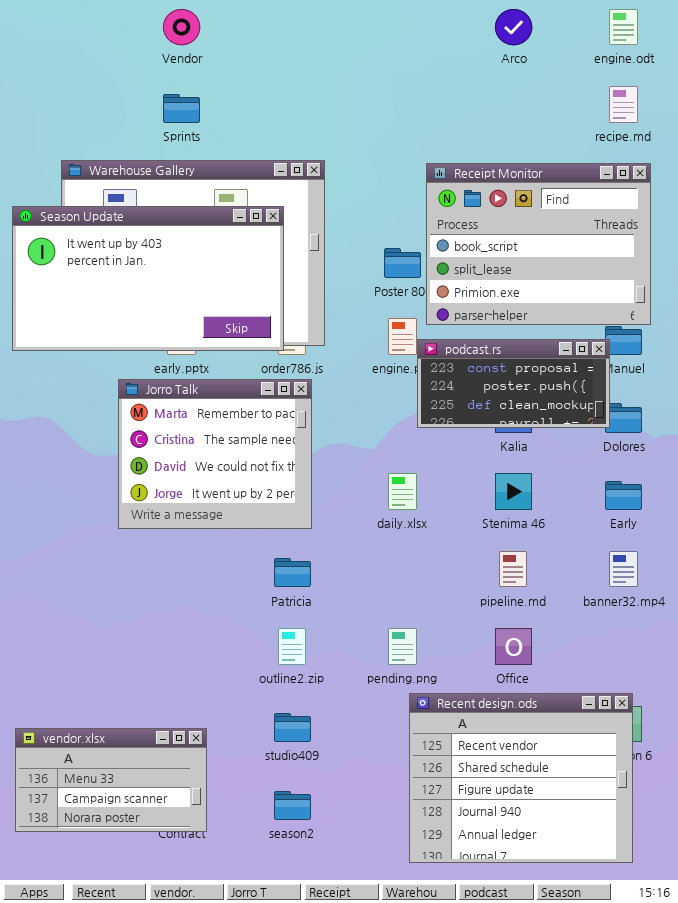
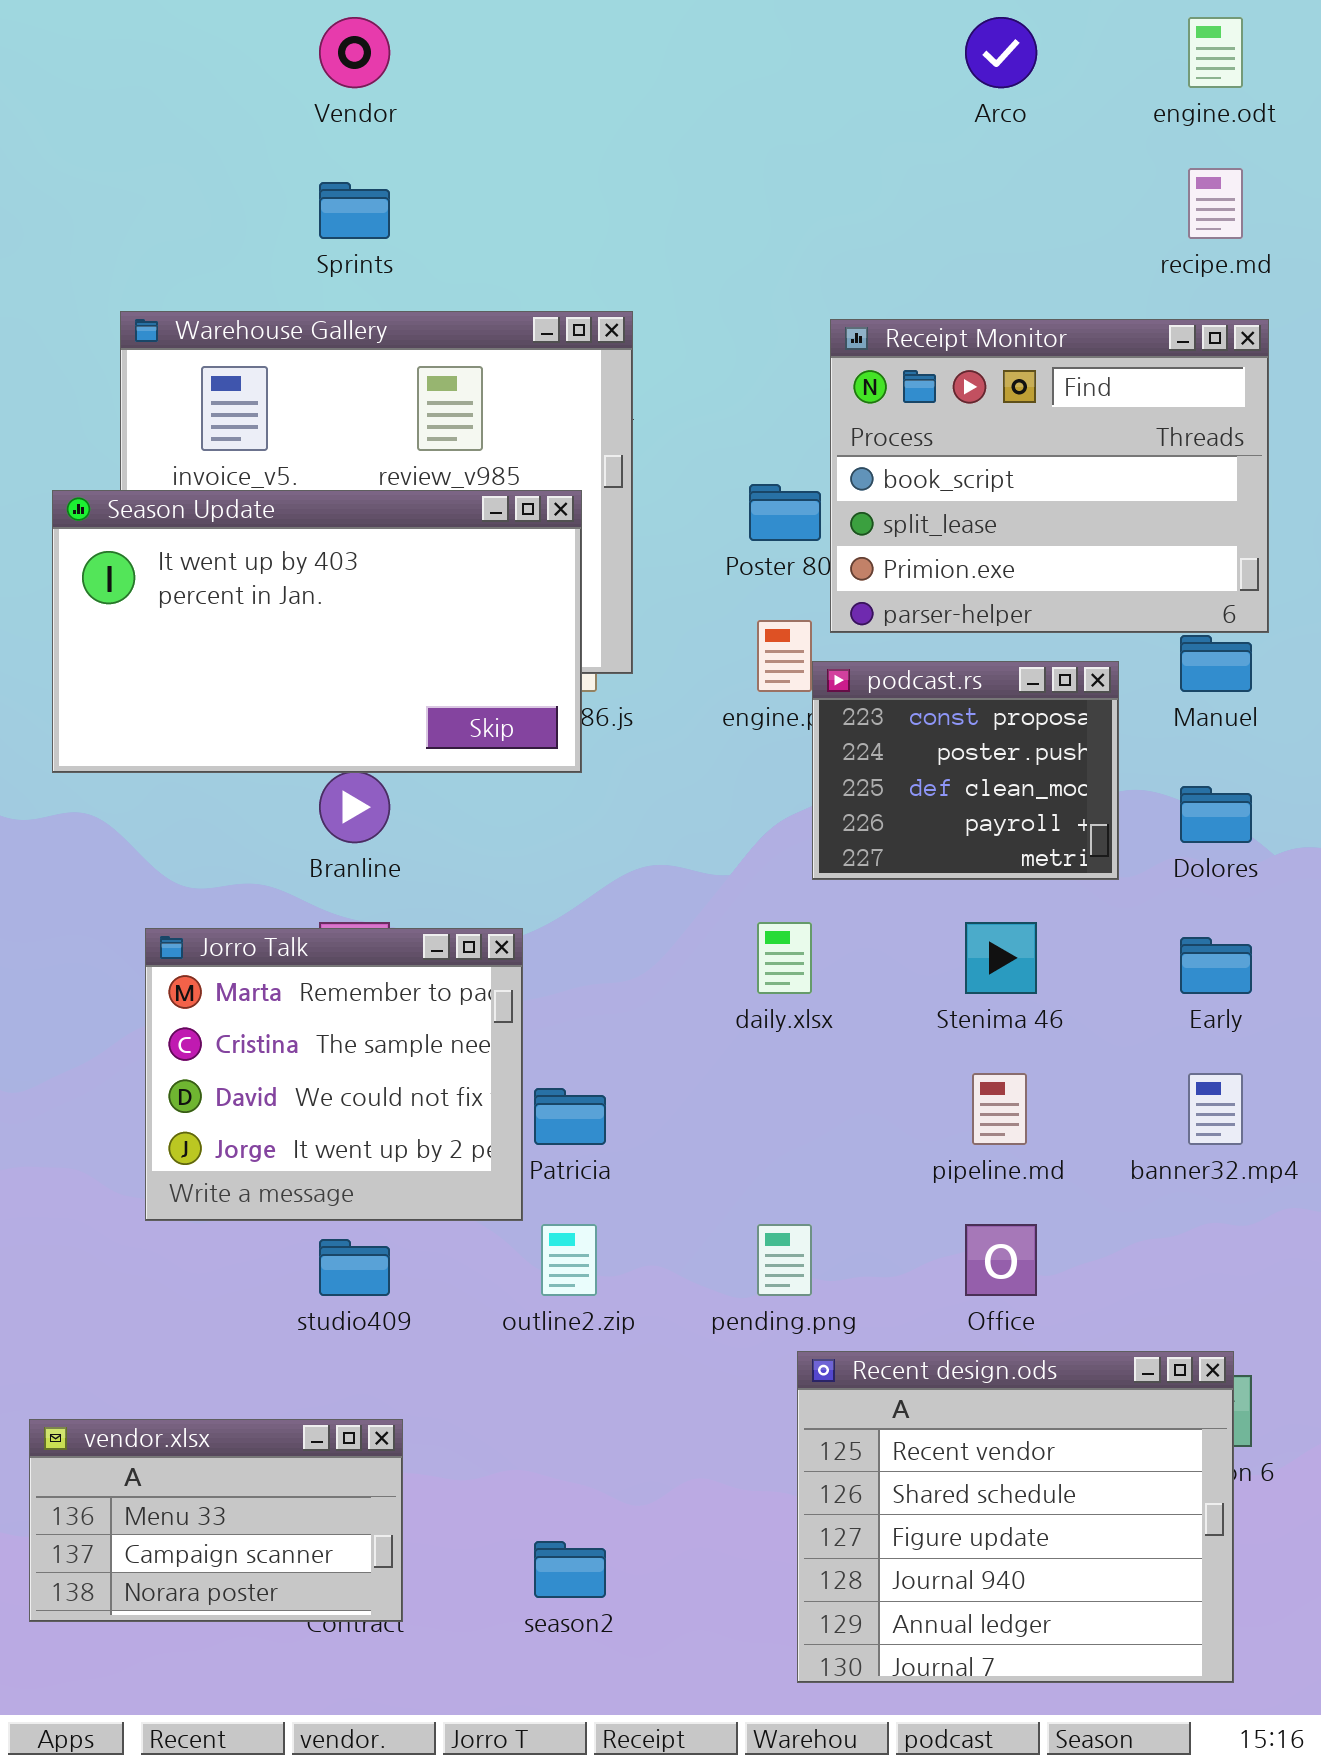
Season Update: [12,206,284,351] -> [52,490,582,773], moved
podcast.rs: [417,339,610,428] -> [812,661,1119,880], resized
Jorro Talk: [118,379,312,529] -> [145,928,523,1221], moved
studio409: [274,713,311,742] -> [319,1239,390,1296], moved

